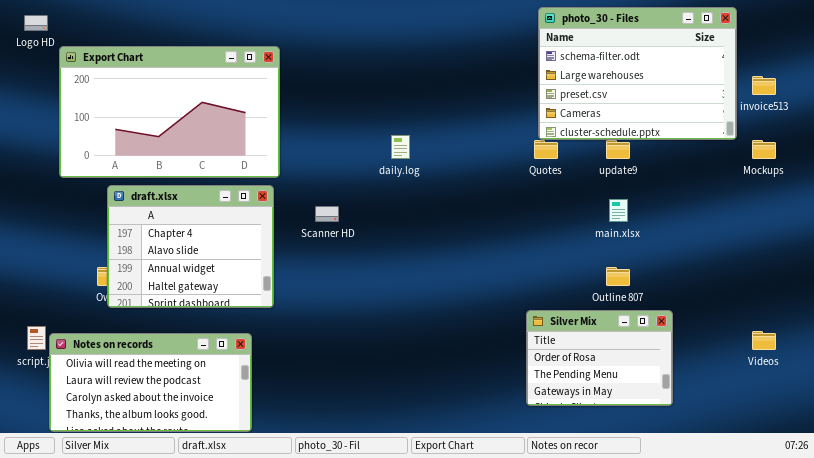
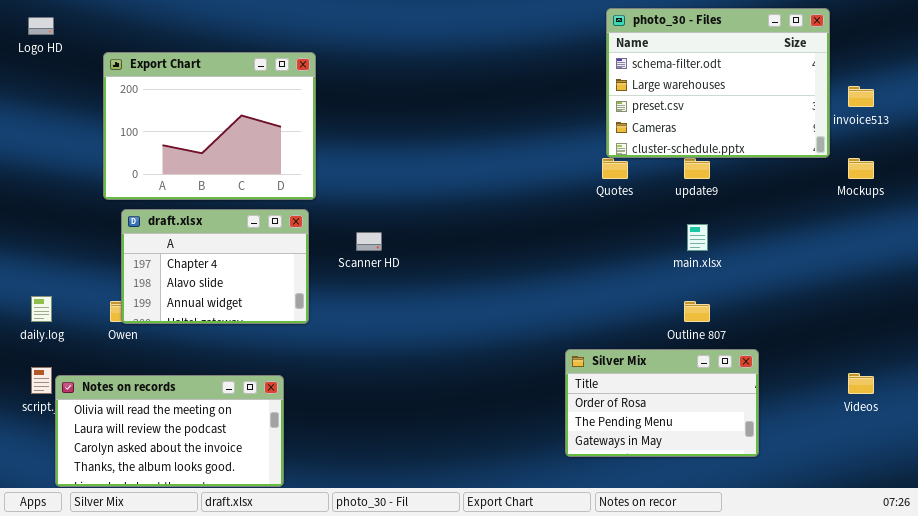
Export Chart: [59,46,280,178] -> [103,52,316,200], resized
daily.log: [391,135,410,159] -> [31,296,52,322], moved
draft.xlsx: [107,185,274,308] -> [121,209,309,324], resized
Silver Mix: [526,310,673,406] -> [565,349,759,457], resized

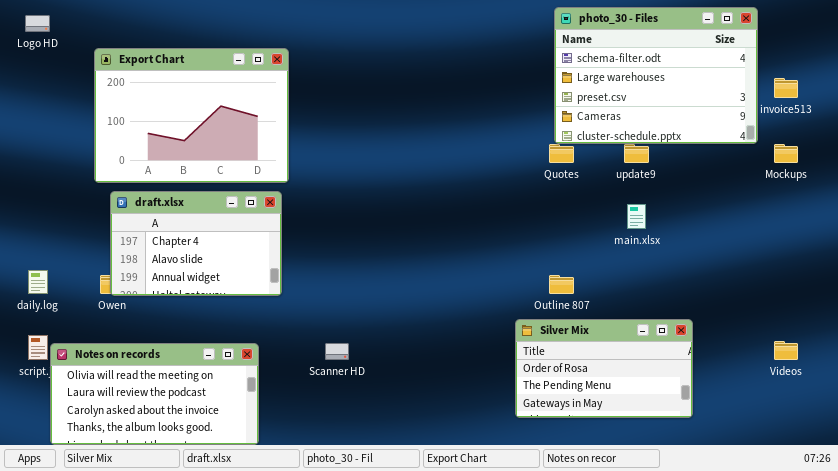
Scanner HD: [356,232,382,251] -> [325,343,349,360], moved
Outline 807: [684,301,710,322] -> [549,275,574,294], moved

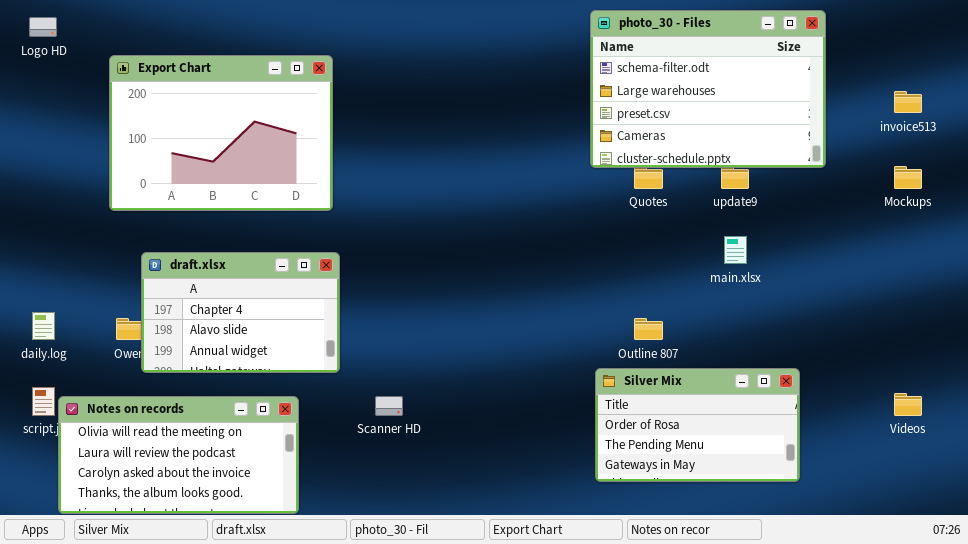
photo_30 - Files: [554,7,758,144] -> [590,10,826,168], moved
draft.xlsx: [110,191,282,296] -> [141,252,340,373], moved

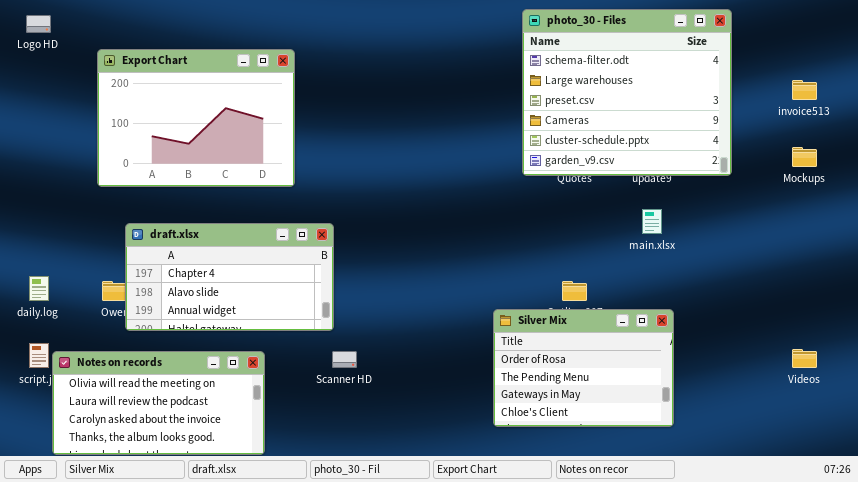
photo_30 - Files: [590,10,826,168] -> [522,9,732,176], resized
draft.xlsx: [141,252,340,373] -> [125,223,334,331], resized
Silver Mix: [595,368,800,482] -> [493,309,674,427], moved, resized

